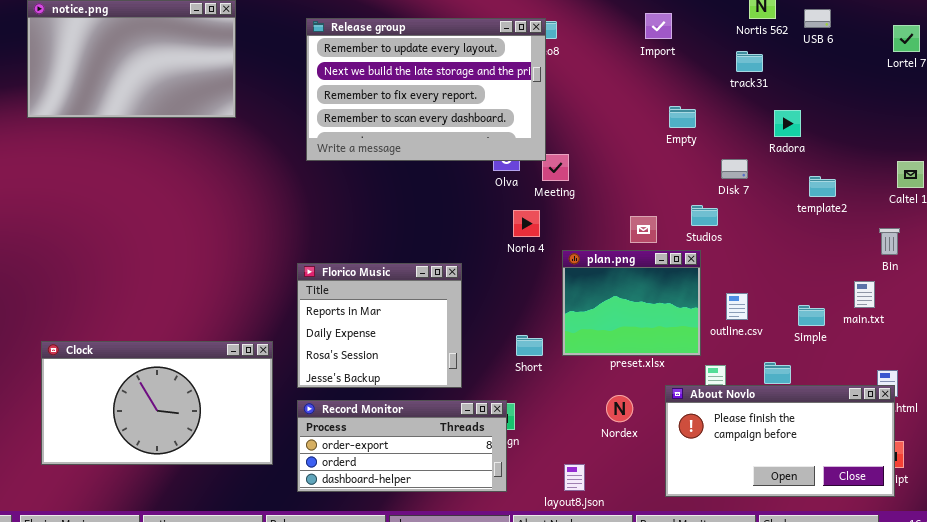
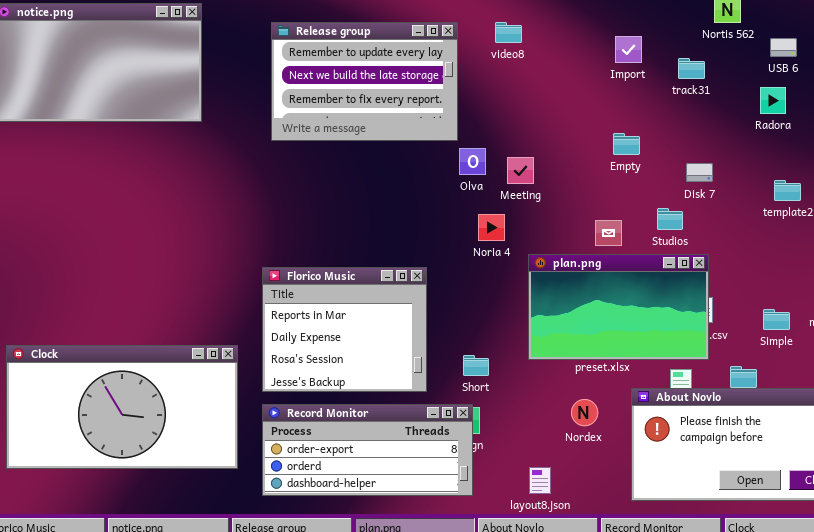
USB 6: [804,9,831,28] -> [770,38,797,57], moved
Import: [645,13,672,39] -> [615,36,642,63], moved
Release group: [306,18,546,161] -> [271,22,458,141], resized
track31: [736,51,763,72] -> [678,58,705,79], moved
Empty: [669,106,696,128] -> [613,133,640,155], moved
Radora: [774,110,801,137] -> [760,87,786,114], moved
plan.png: [562,250,701,356] -> [528,254,709,360], resized
Short: [516,335,543,356] -> [463,355,489,376], moved

